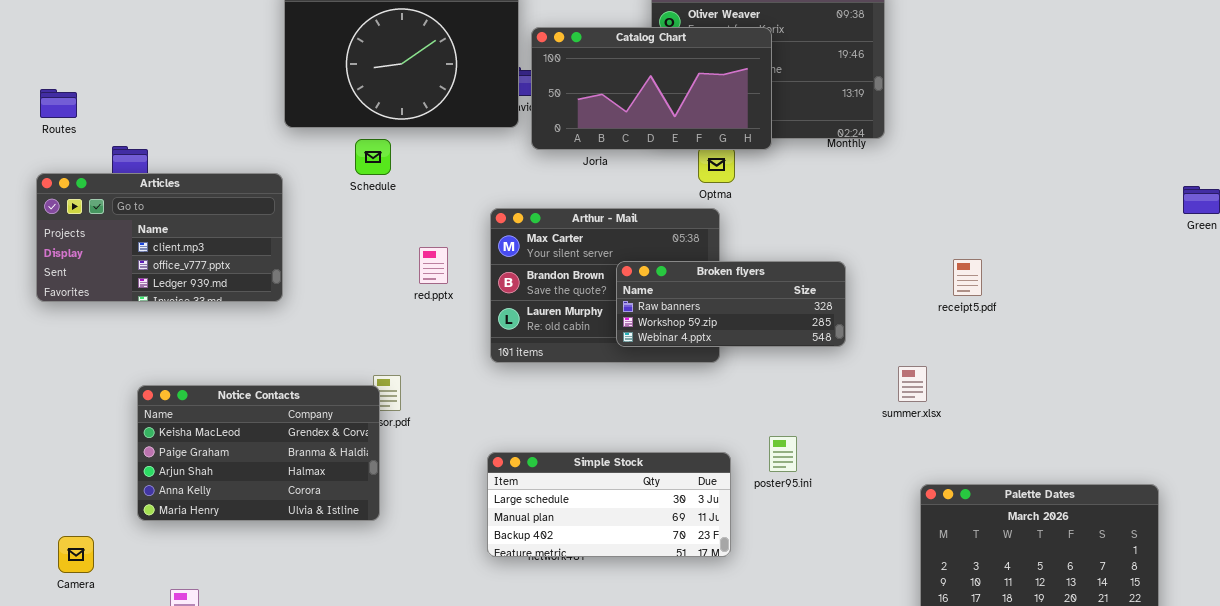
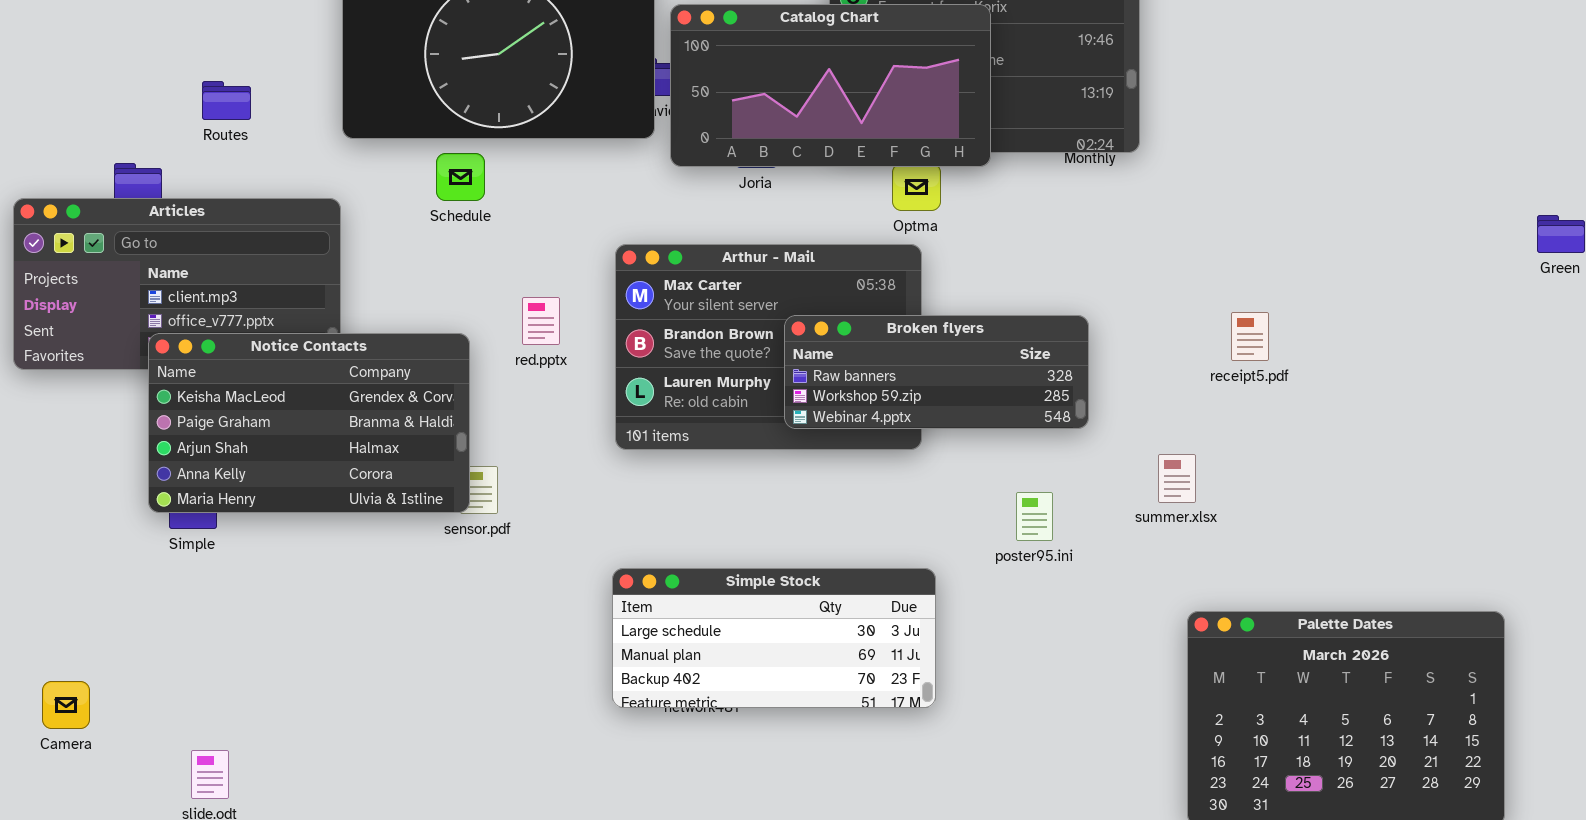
Routes: [40,89,77,118] -> [202,81,251,120], moved
Notice Contacts: [137,385,380,521] -> [148,333,470,513], moved
poster95.ini: [769,436,797,472] -> [1016,492,1053,541], moved

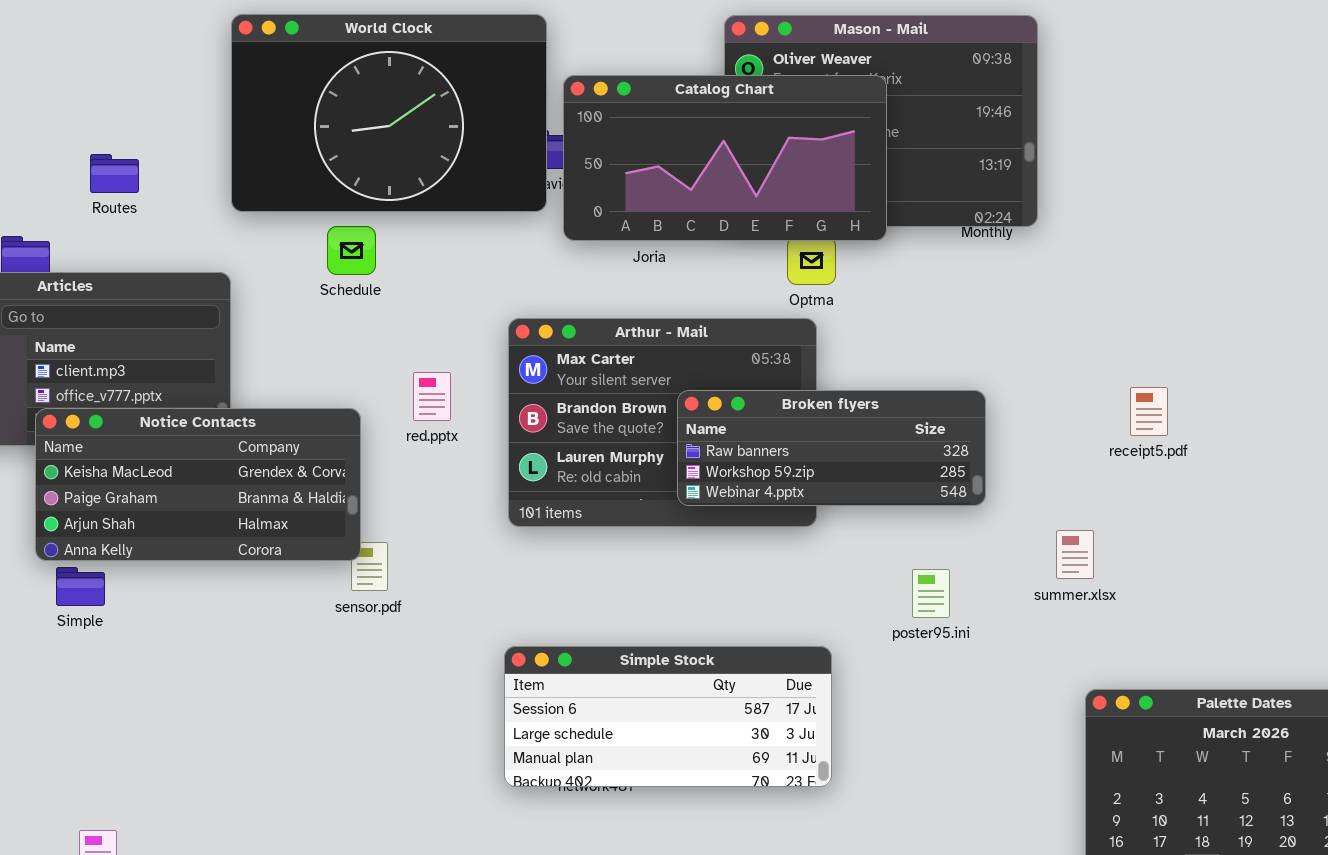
Notice Contacts: [148,333,470,513] -> [35,408,361,561], resized
Simple Stock: [612,568,936,708] -> [504,646,832,787], scrolled up 1 row

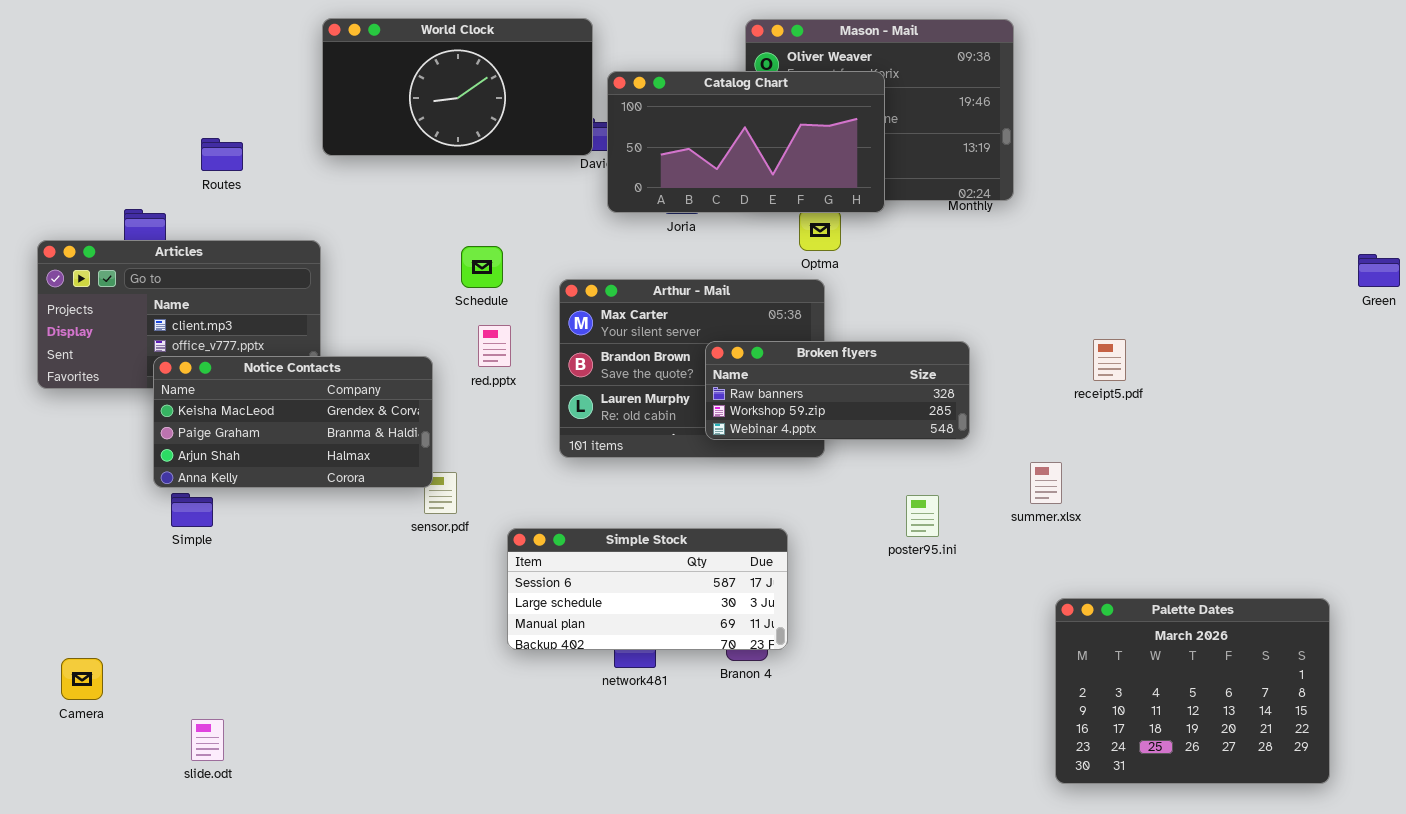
World Clock: [231,14,547,212] -> [322,18,593,156], resized
Schedule: [327,226,376,275] -> [461,246,503,288], moved
Simple Stock: [504,646,832,787] -> [507,528,788,650], moved

